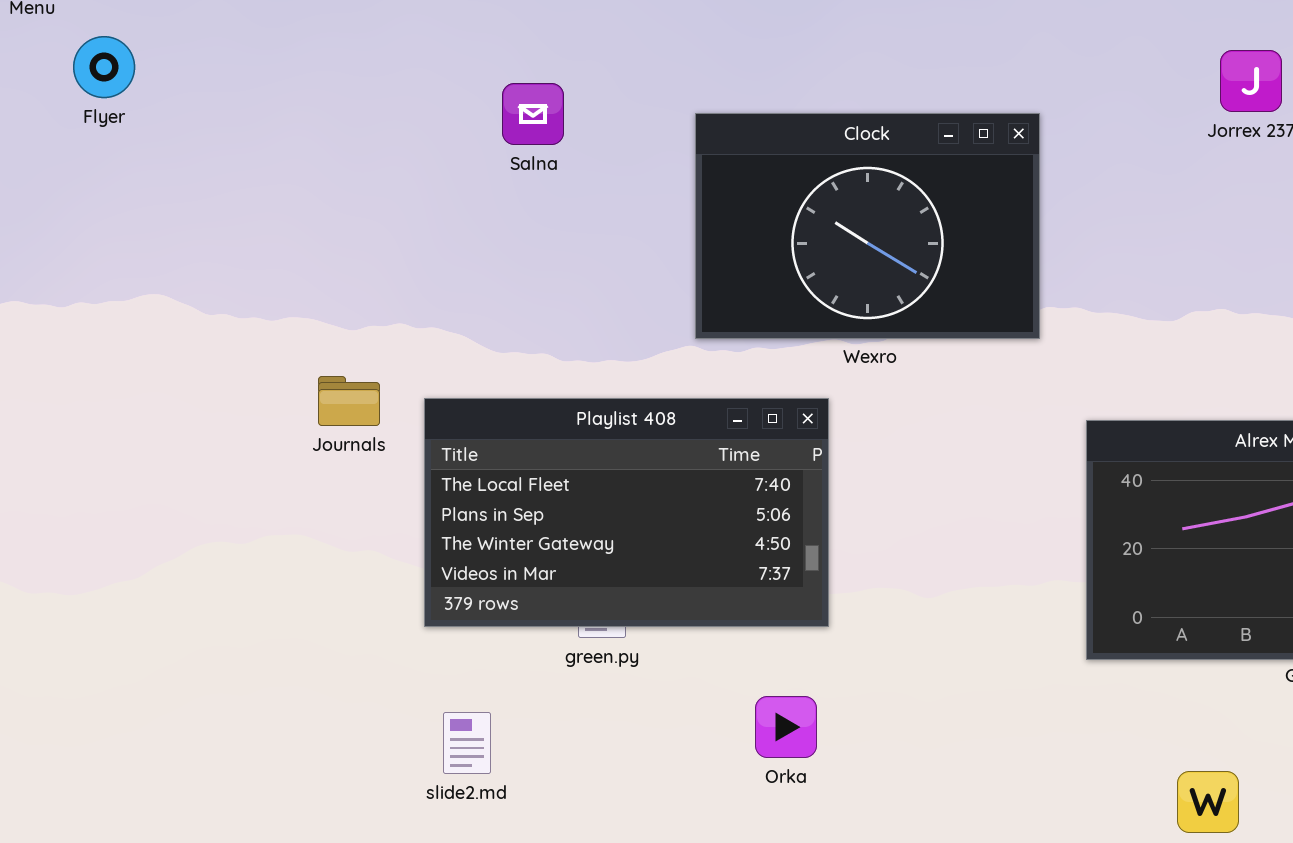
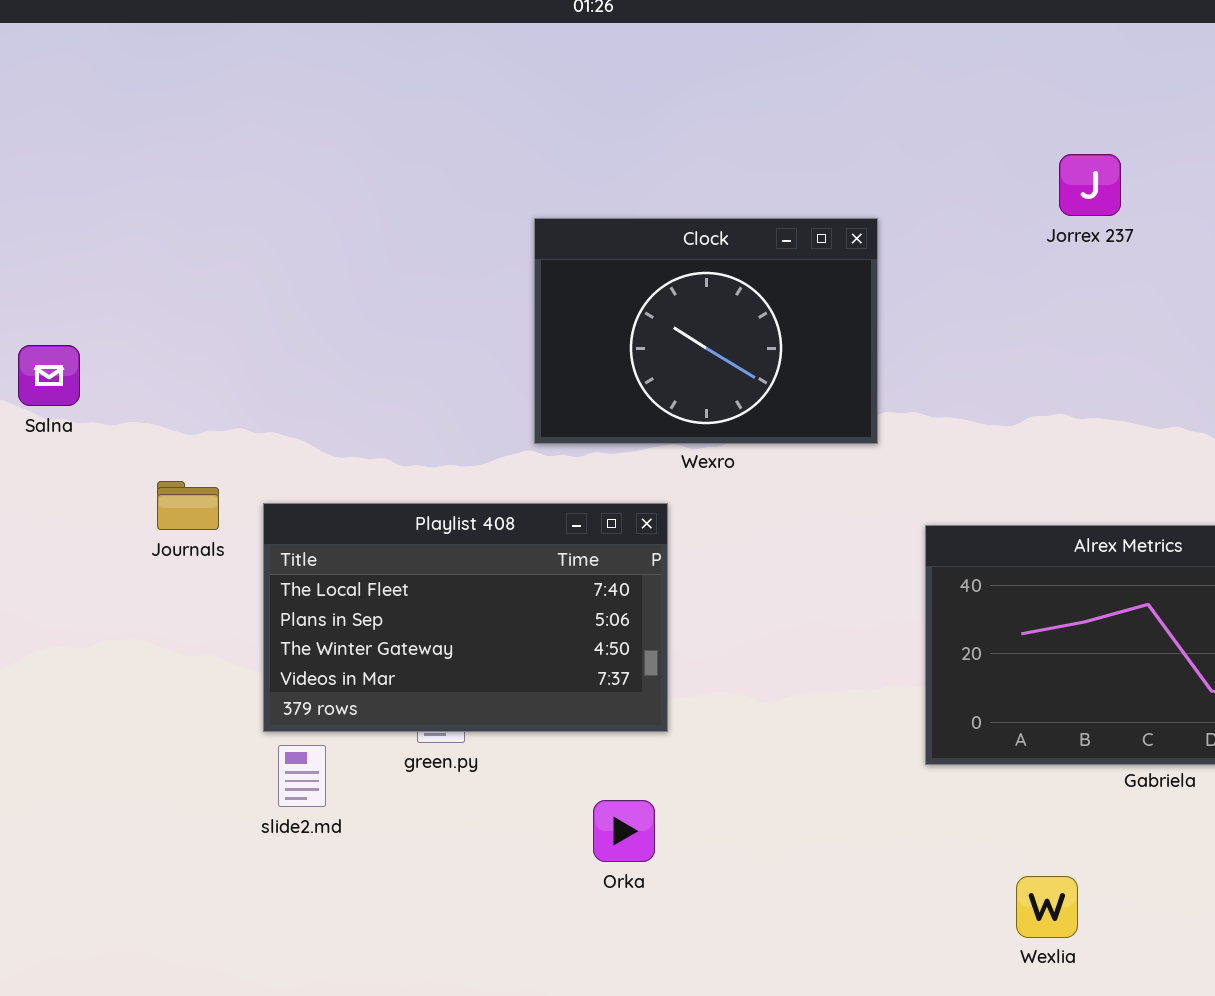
Salna: [502,83,564,145] -> [18,345,80,406], moved
slide2.md: [443,712,491,774] -> [278,745,326,807], moved

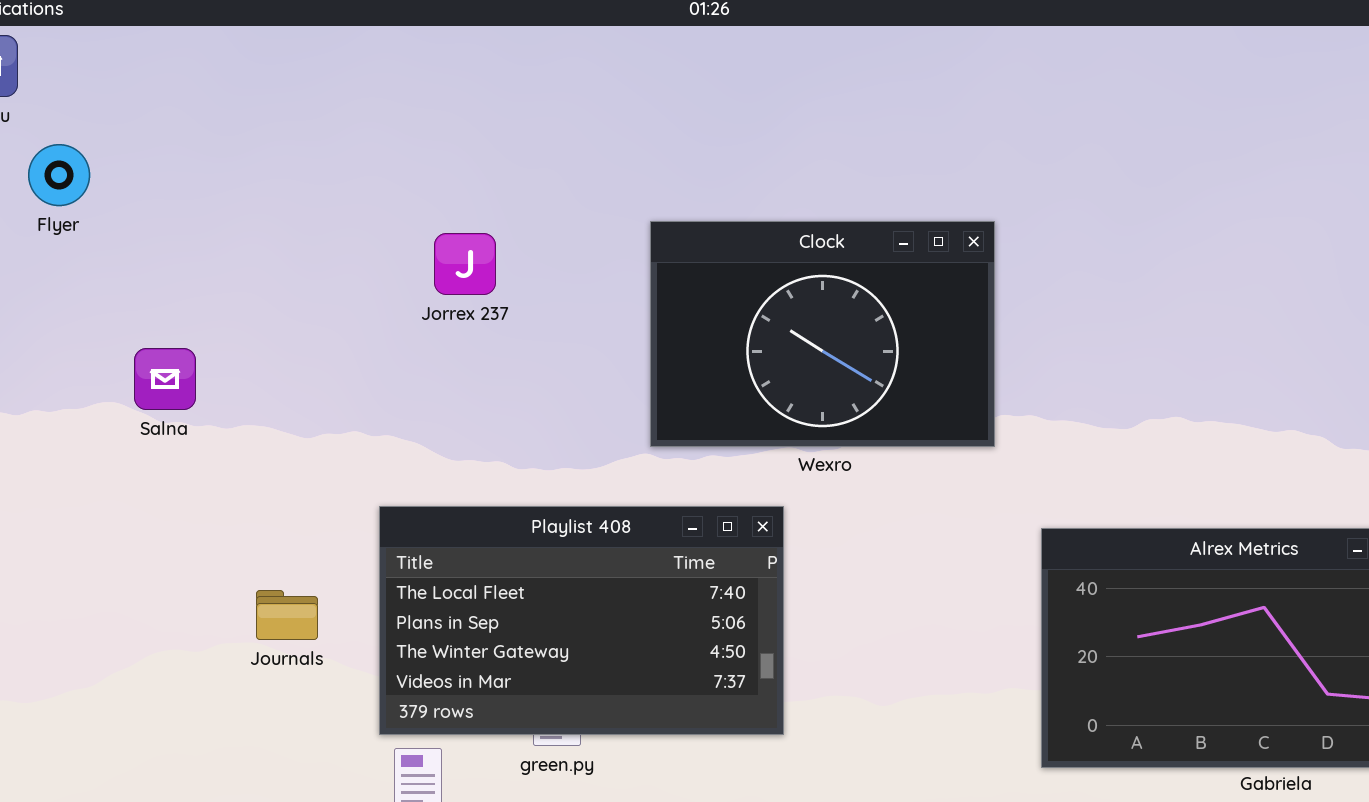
Jorrex 237: [1059,154,1121,216] -> [434,233,496,295], moved
Journals: [157,481,219,530] -> [256,590,318,640], moved

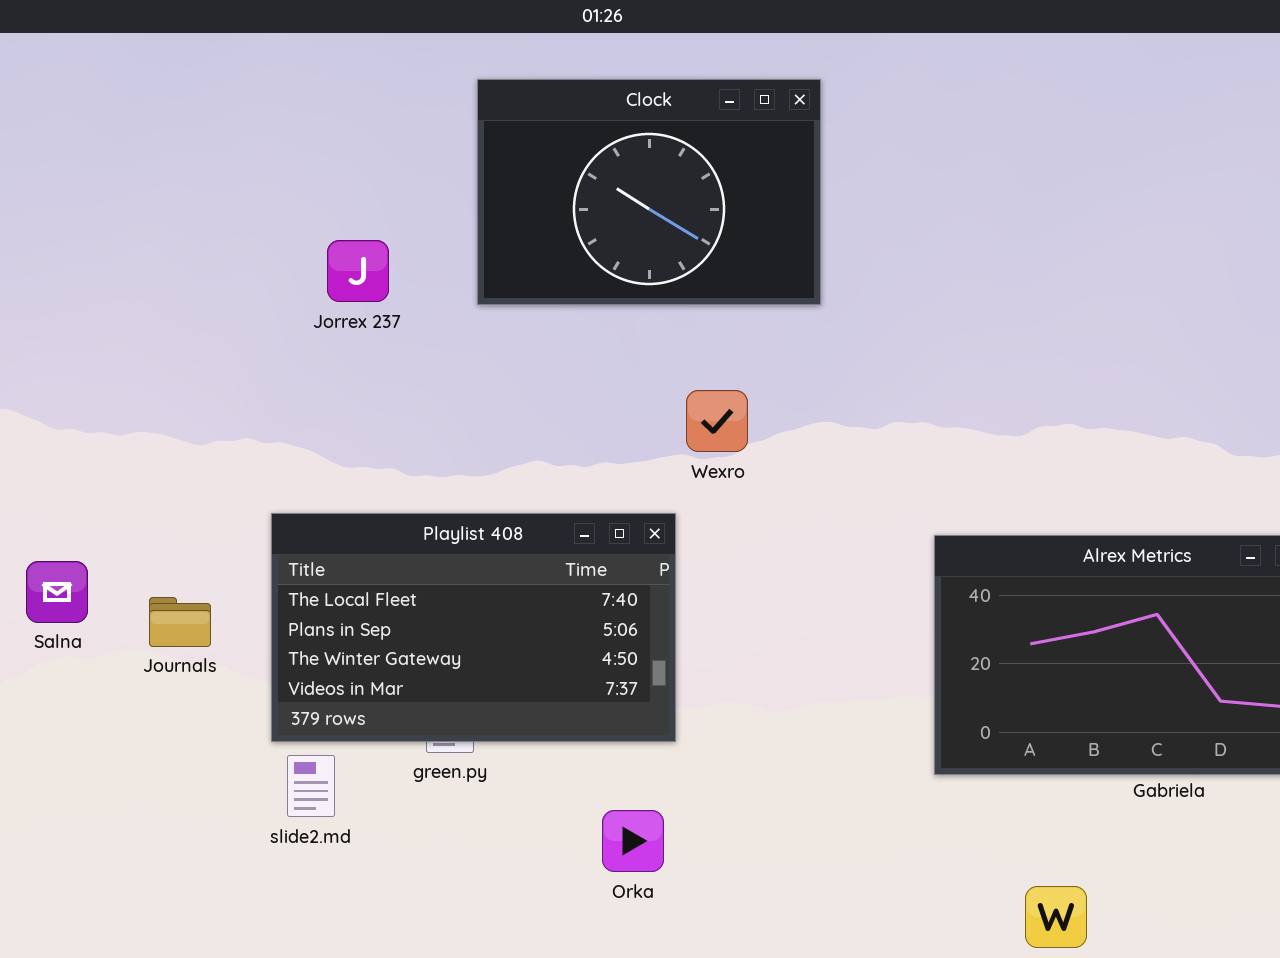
Clock: [650,221,995,447] -> [477,79,821,305], moved
Salna: [134,348,196,410] -> [26,561,88,623], moved

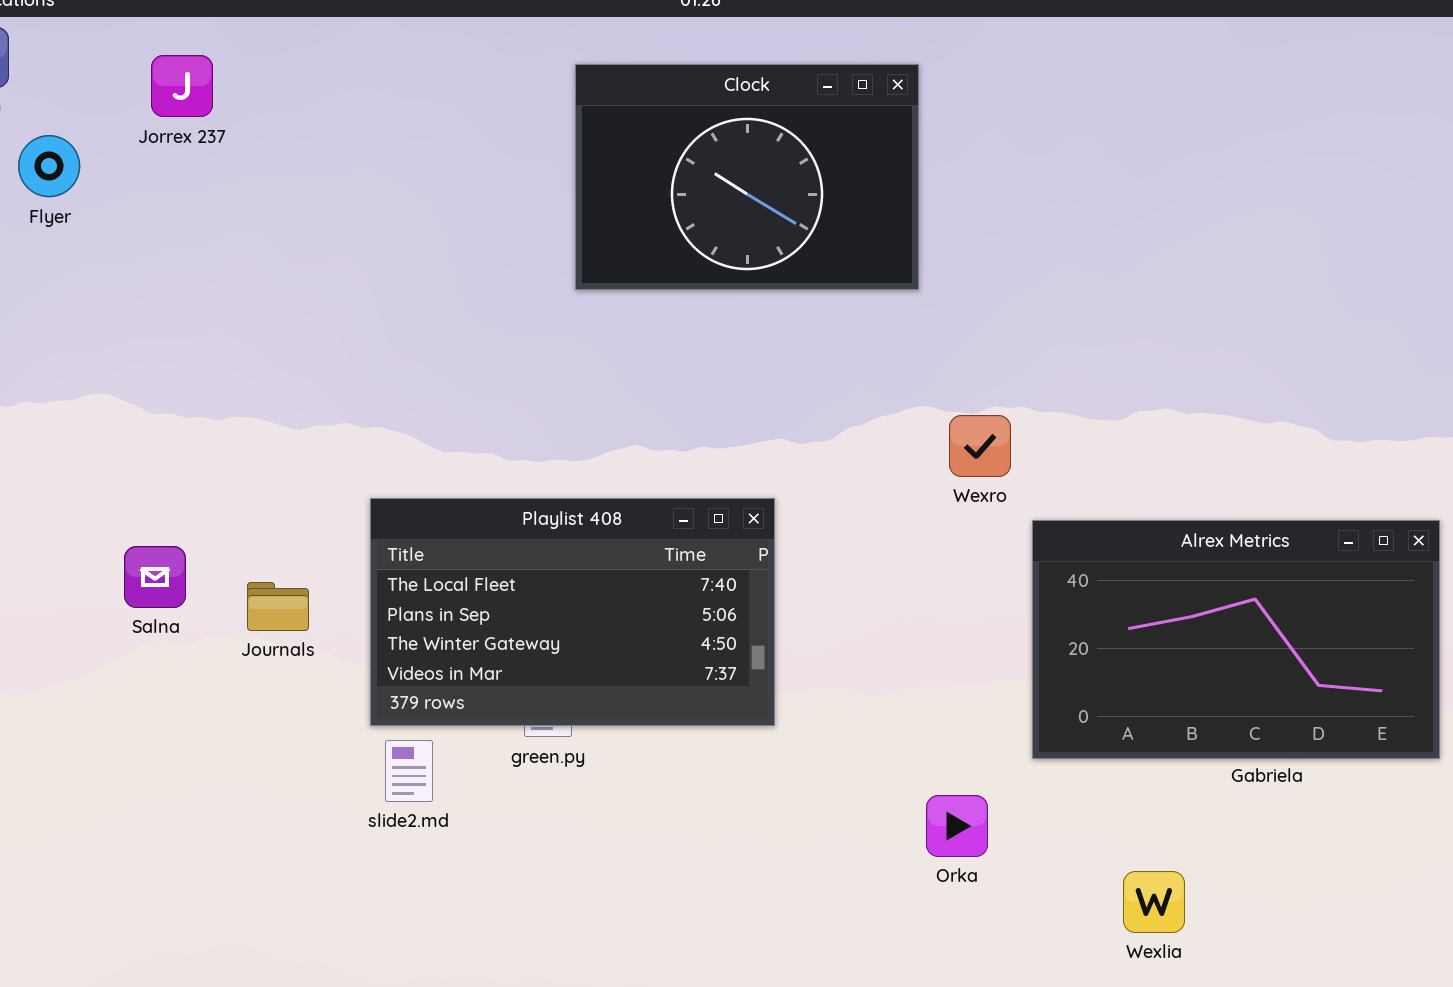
Jorrex 237: [327,240,389,302] -> [151,55,213,117], moved
Wexro: [686,390,748,452] -> [949,415,1011,477], moved
Orka: [602,810,664,872] -> [926,795,988,857], moved

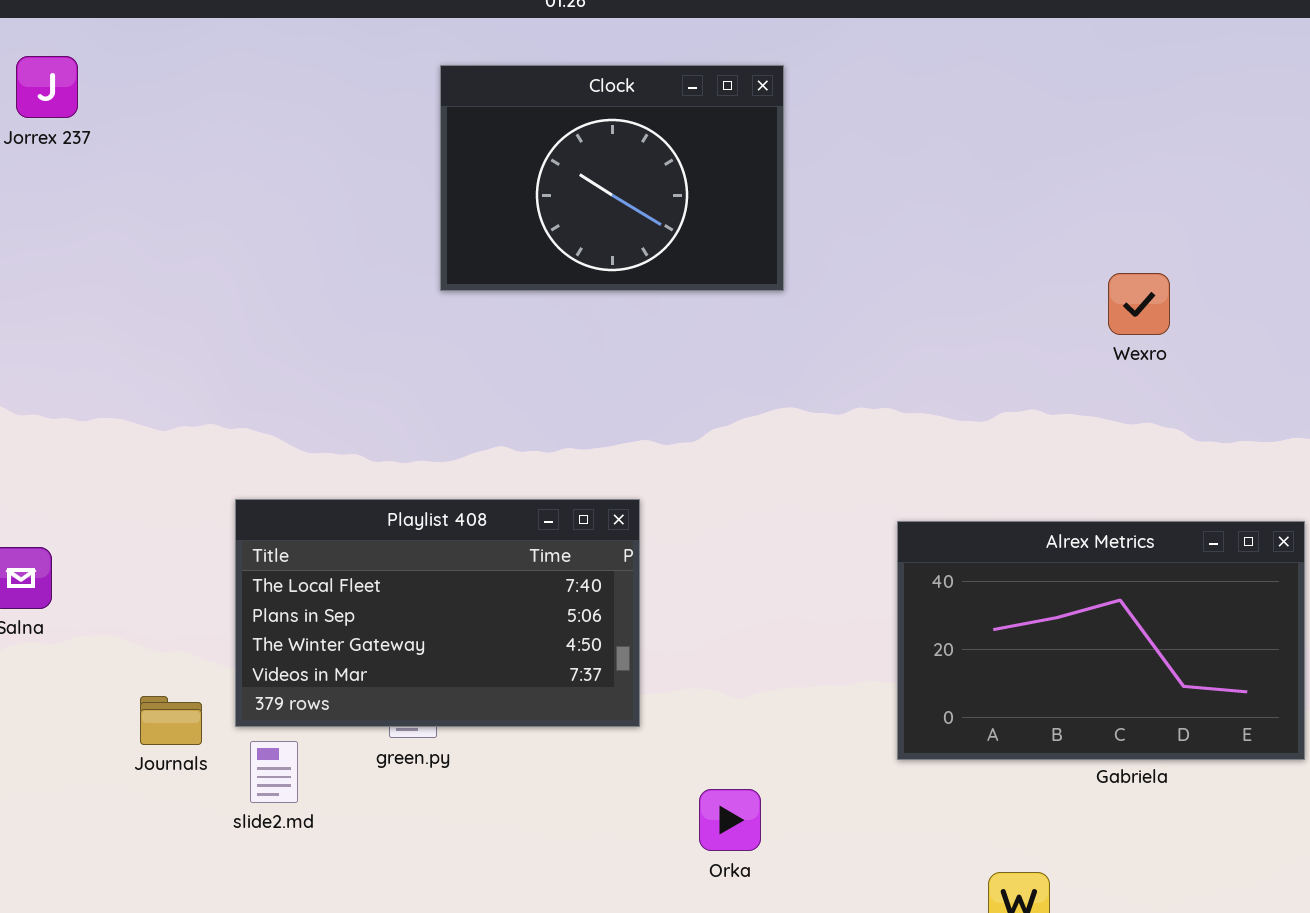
Wexro: [949,415,1011,477] -> [1108,273,1170,335], moved
Journals: [247,582,309,631] -> [140,696,202,745], moved
Orka: [926,795,988,857] -> [699,789,761,851], moved

